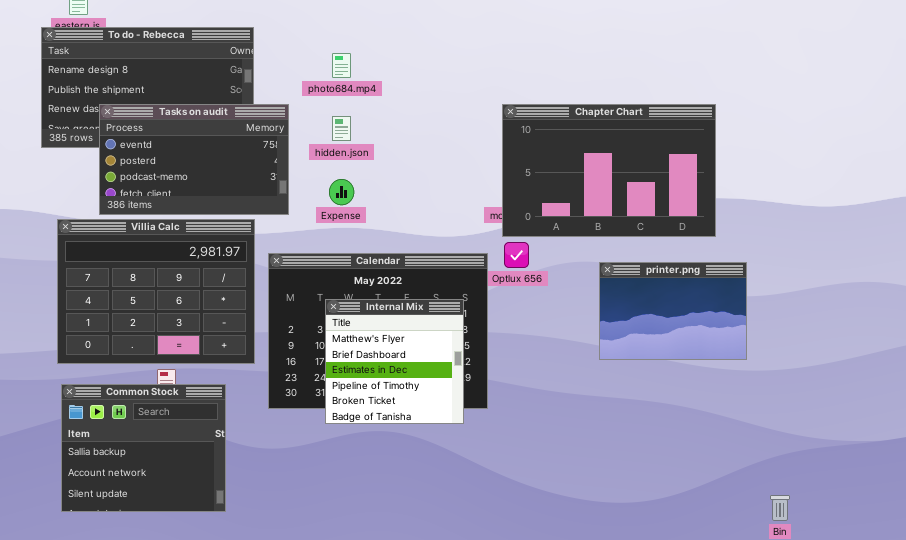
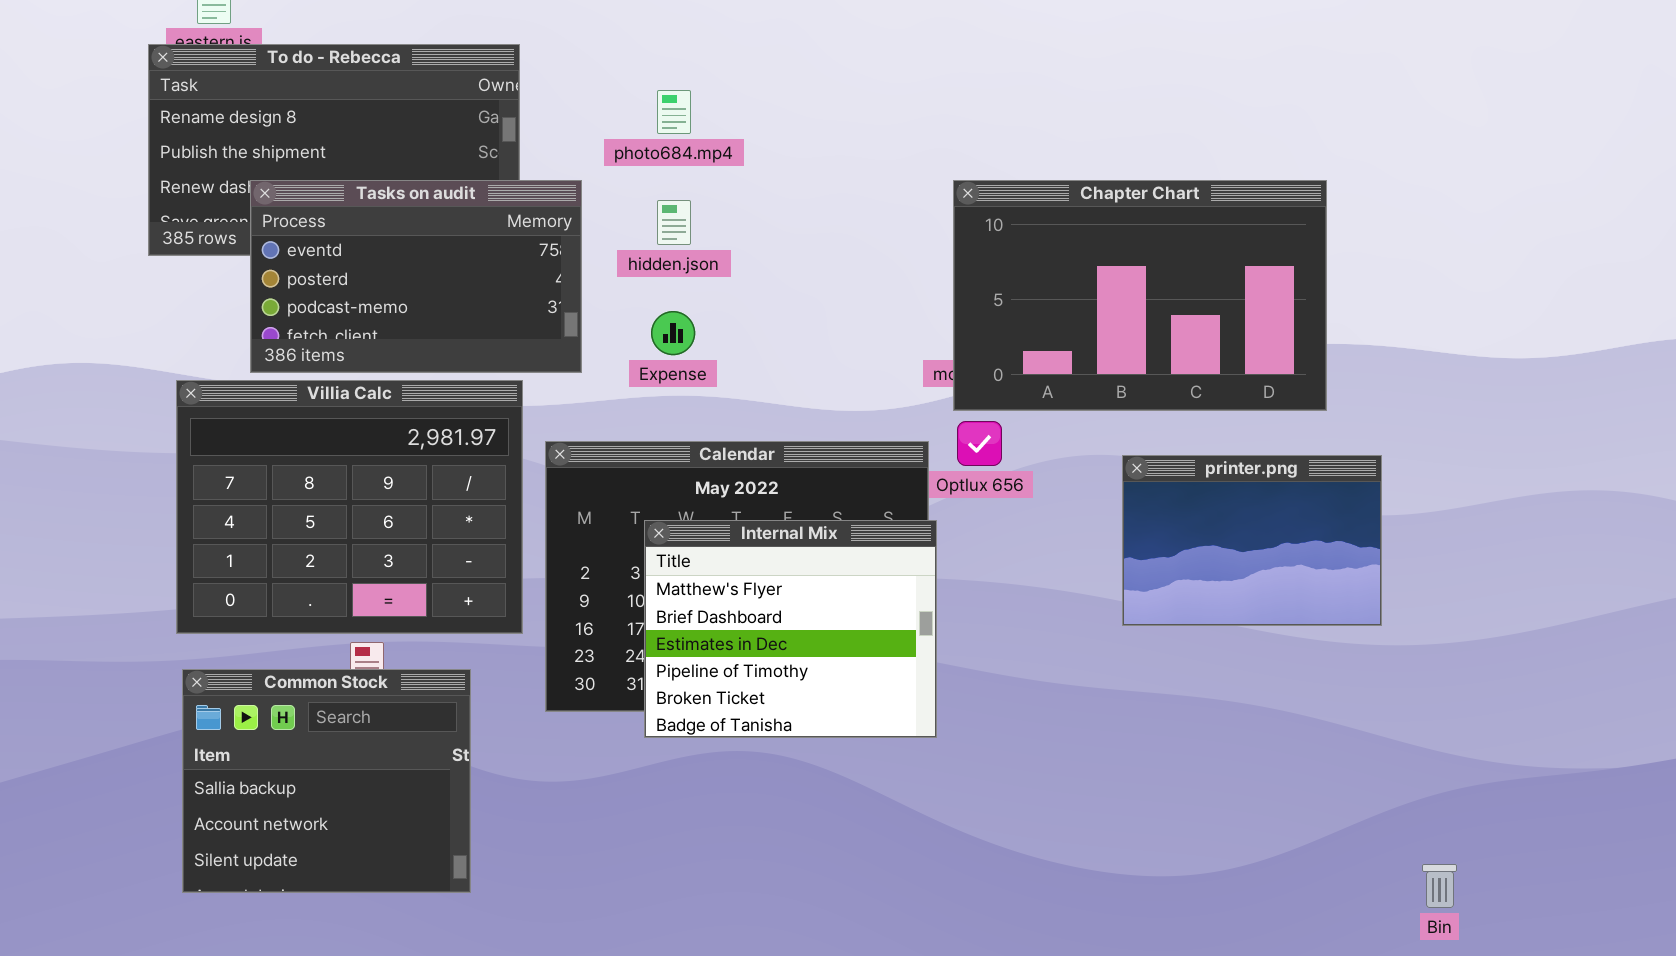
Internal Mix: [325,299,464,424] -> [644,520,937,738], resized

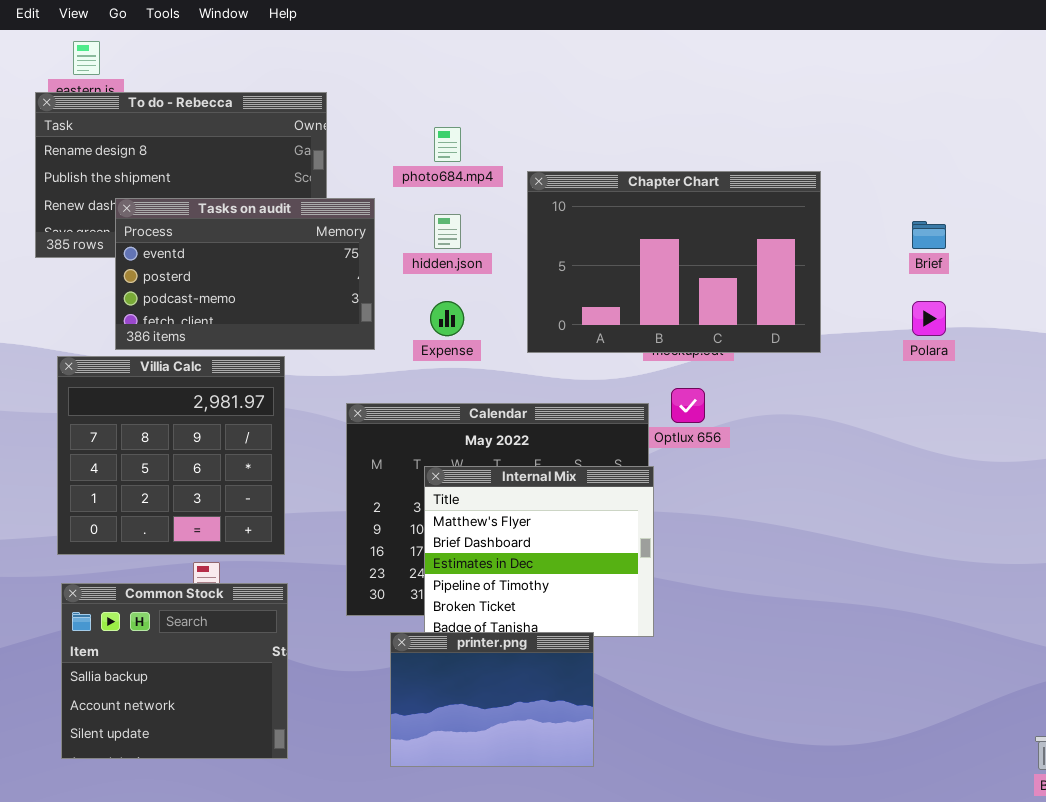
Chapter Chart: [953,180,1327,411] -> [527,171,821,353], moved
Villia Calc: [176,380,523,634] -> [57,356,285,555], resized
printer.png: [1122,455,1382,626] -> [390,632,594,767], moved

